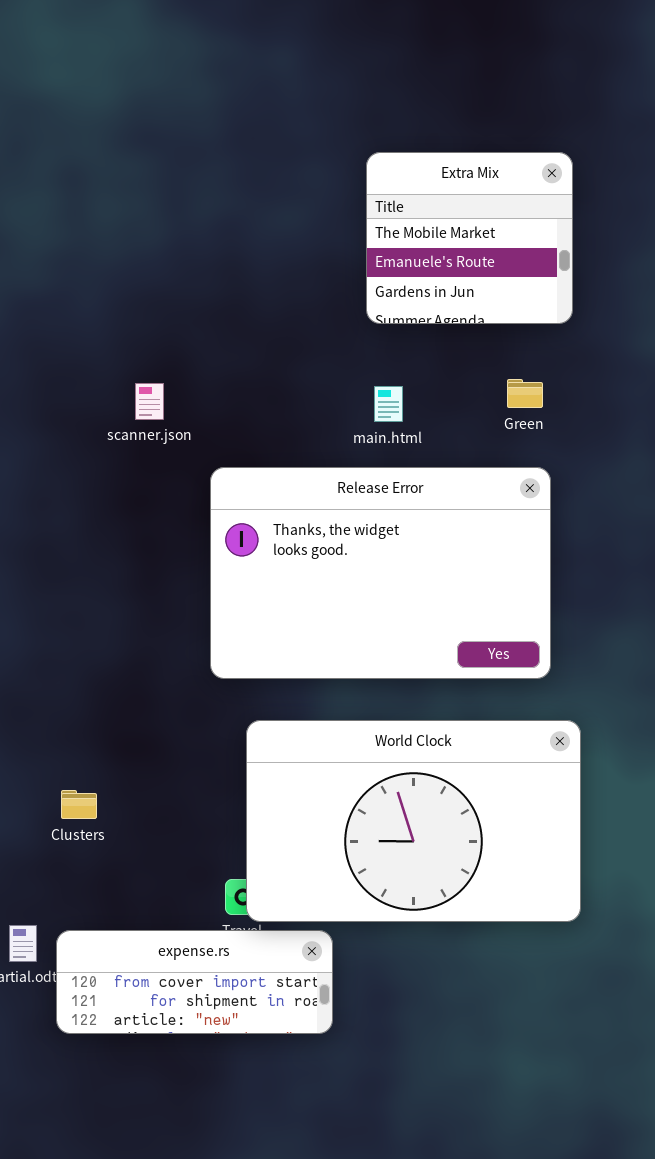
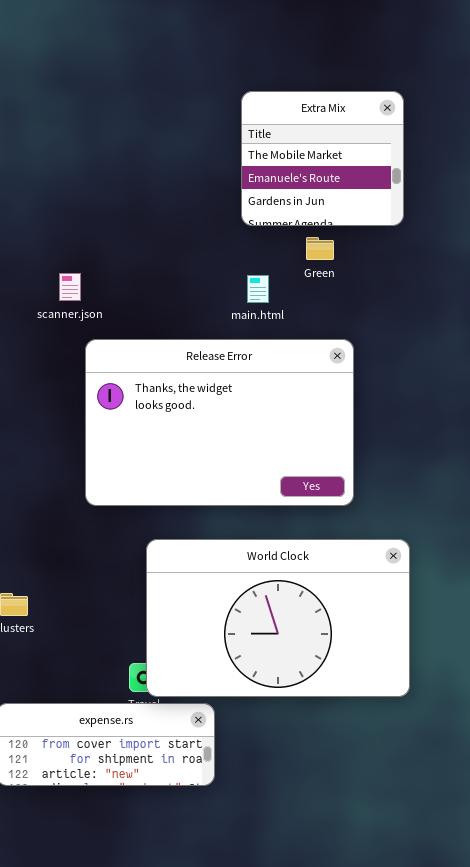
Green: [507,379,543,408] -> [306,237,334,260], moved
Release Error: [210,467,551,679] -> [85,339,354,506], moved

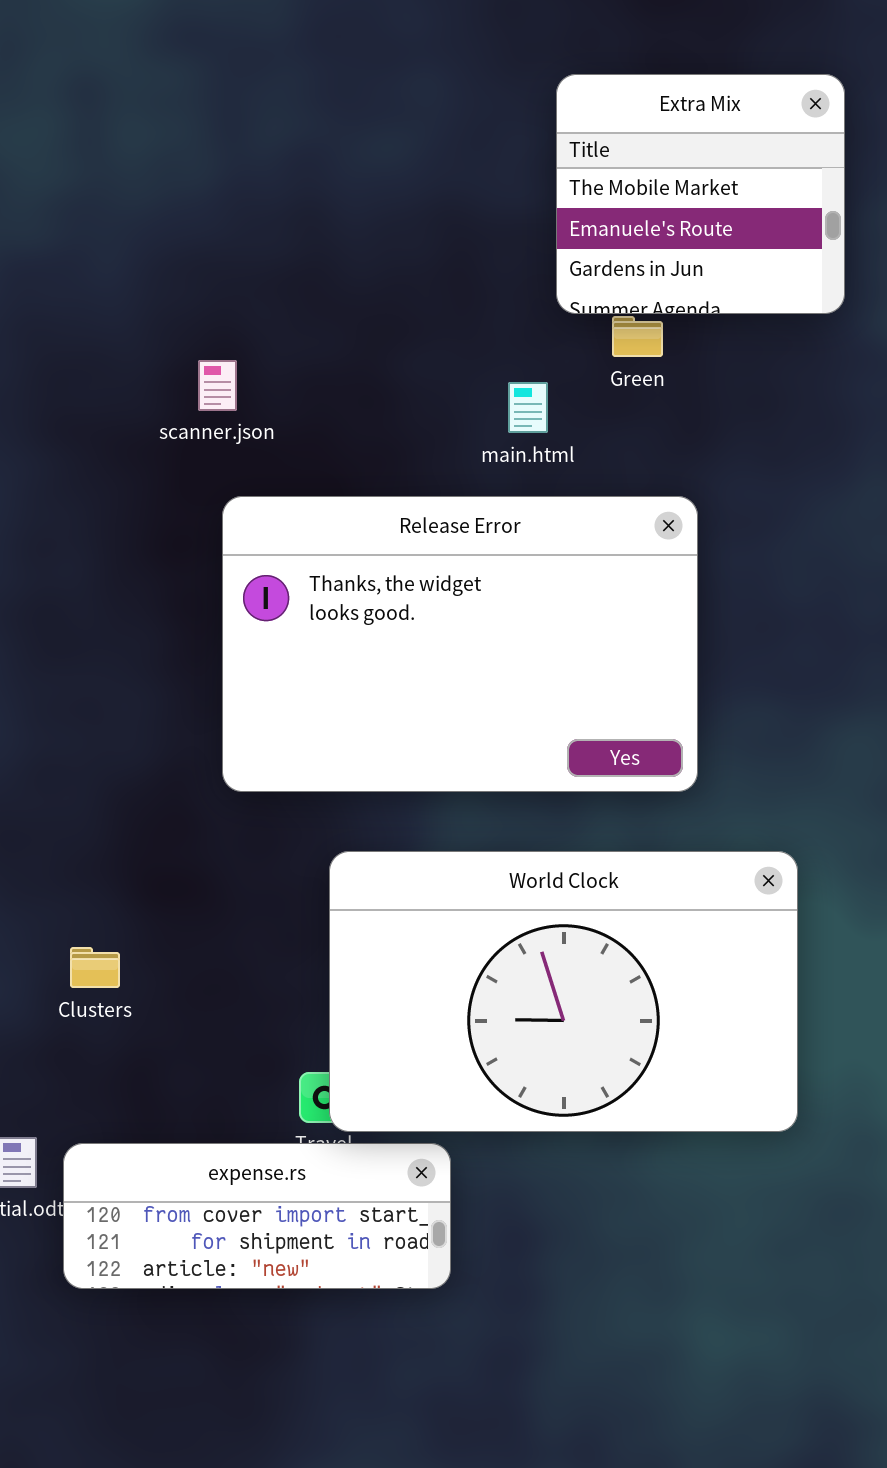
Extra Mix: [241,91,404,226] -> [556,74,845,314], moved
scanner.json: [59,273,81,301] -> [198,360,237,411], moved

